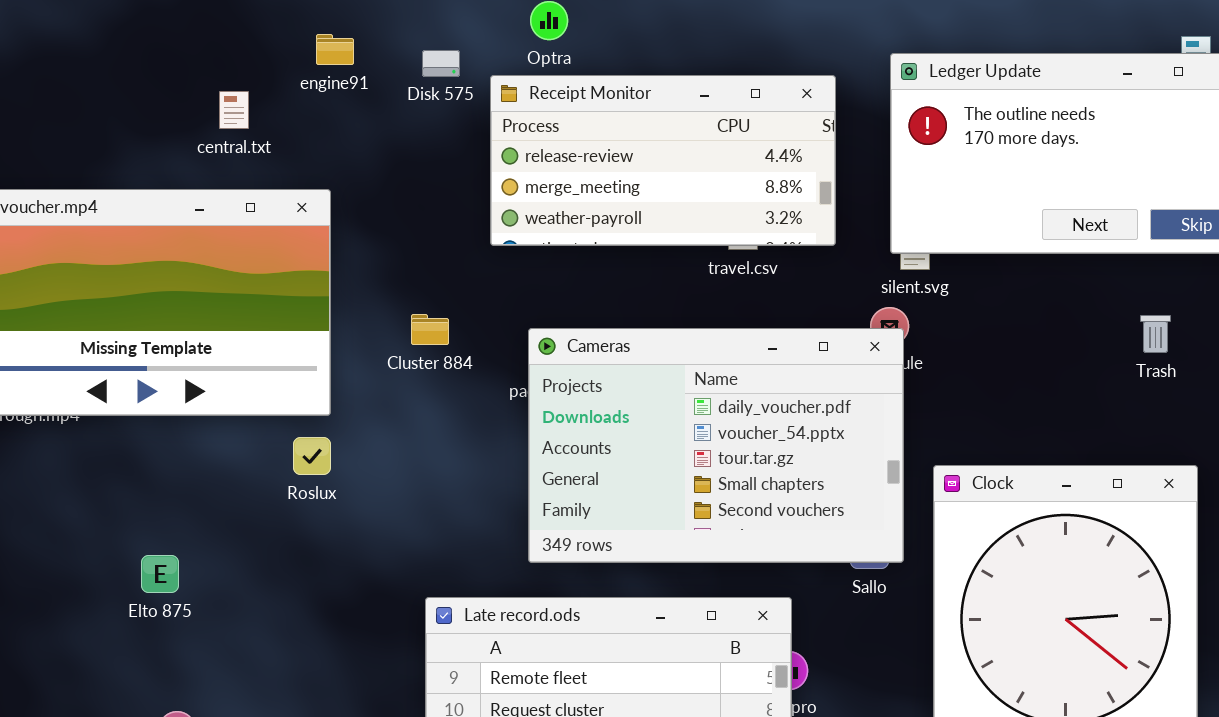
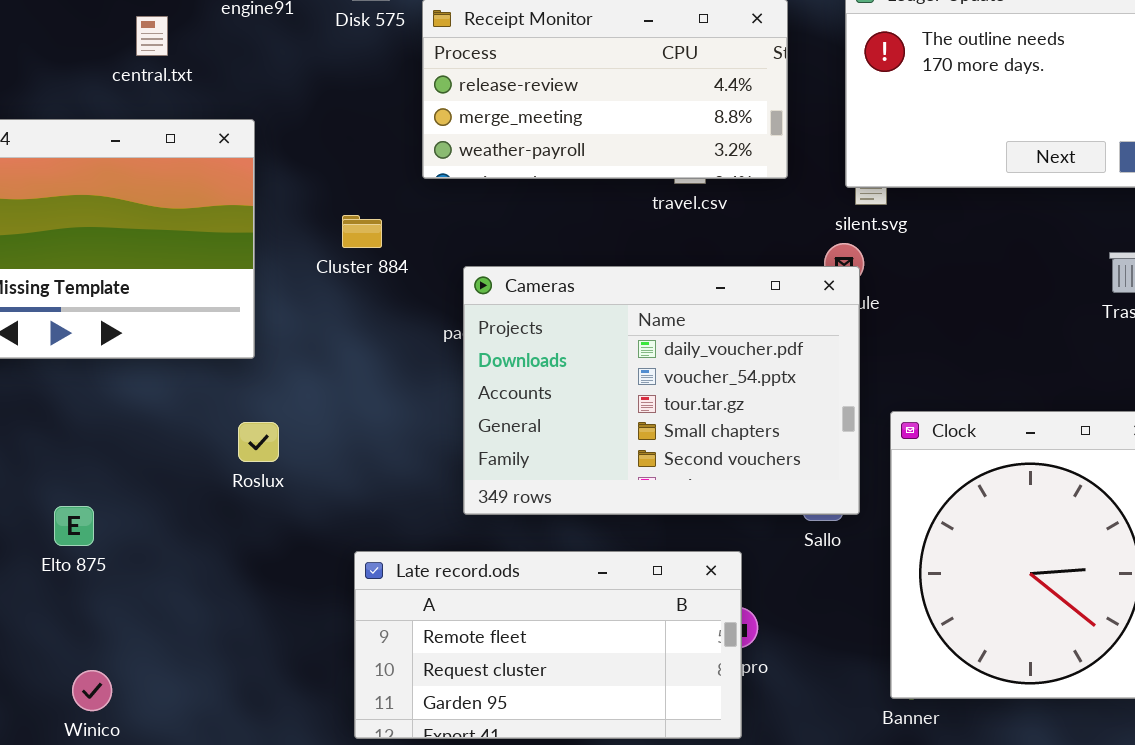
Cluster 884: [411,314,449,345] -> [342,215,382,248], moved
Roslux: [293,437,331,475] -> [238,422,279,462], moved

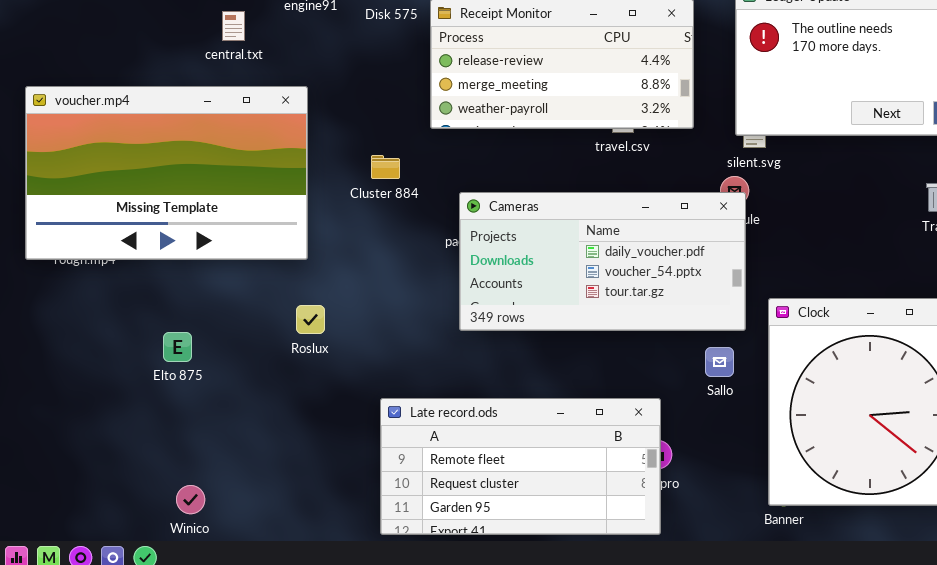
Cameras: [463,266,860,515] -> [459,192,746,331], resized
Elto 875: [54,506,94,546] -> [163,332,192,362], moved

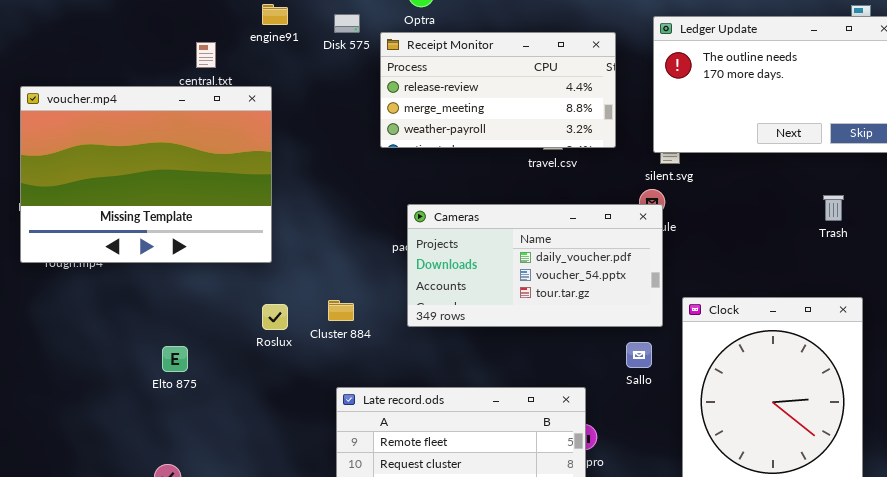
voucher.mp4: [25,86,308,260] -> [20,86,272,263], resized
Cluster 884: [371,155,400,179] -> [328,300,354,321], moved
Elto 875: [163,332,192,362] -> [162,346,188,372], moved

